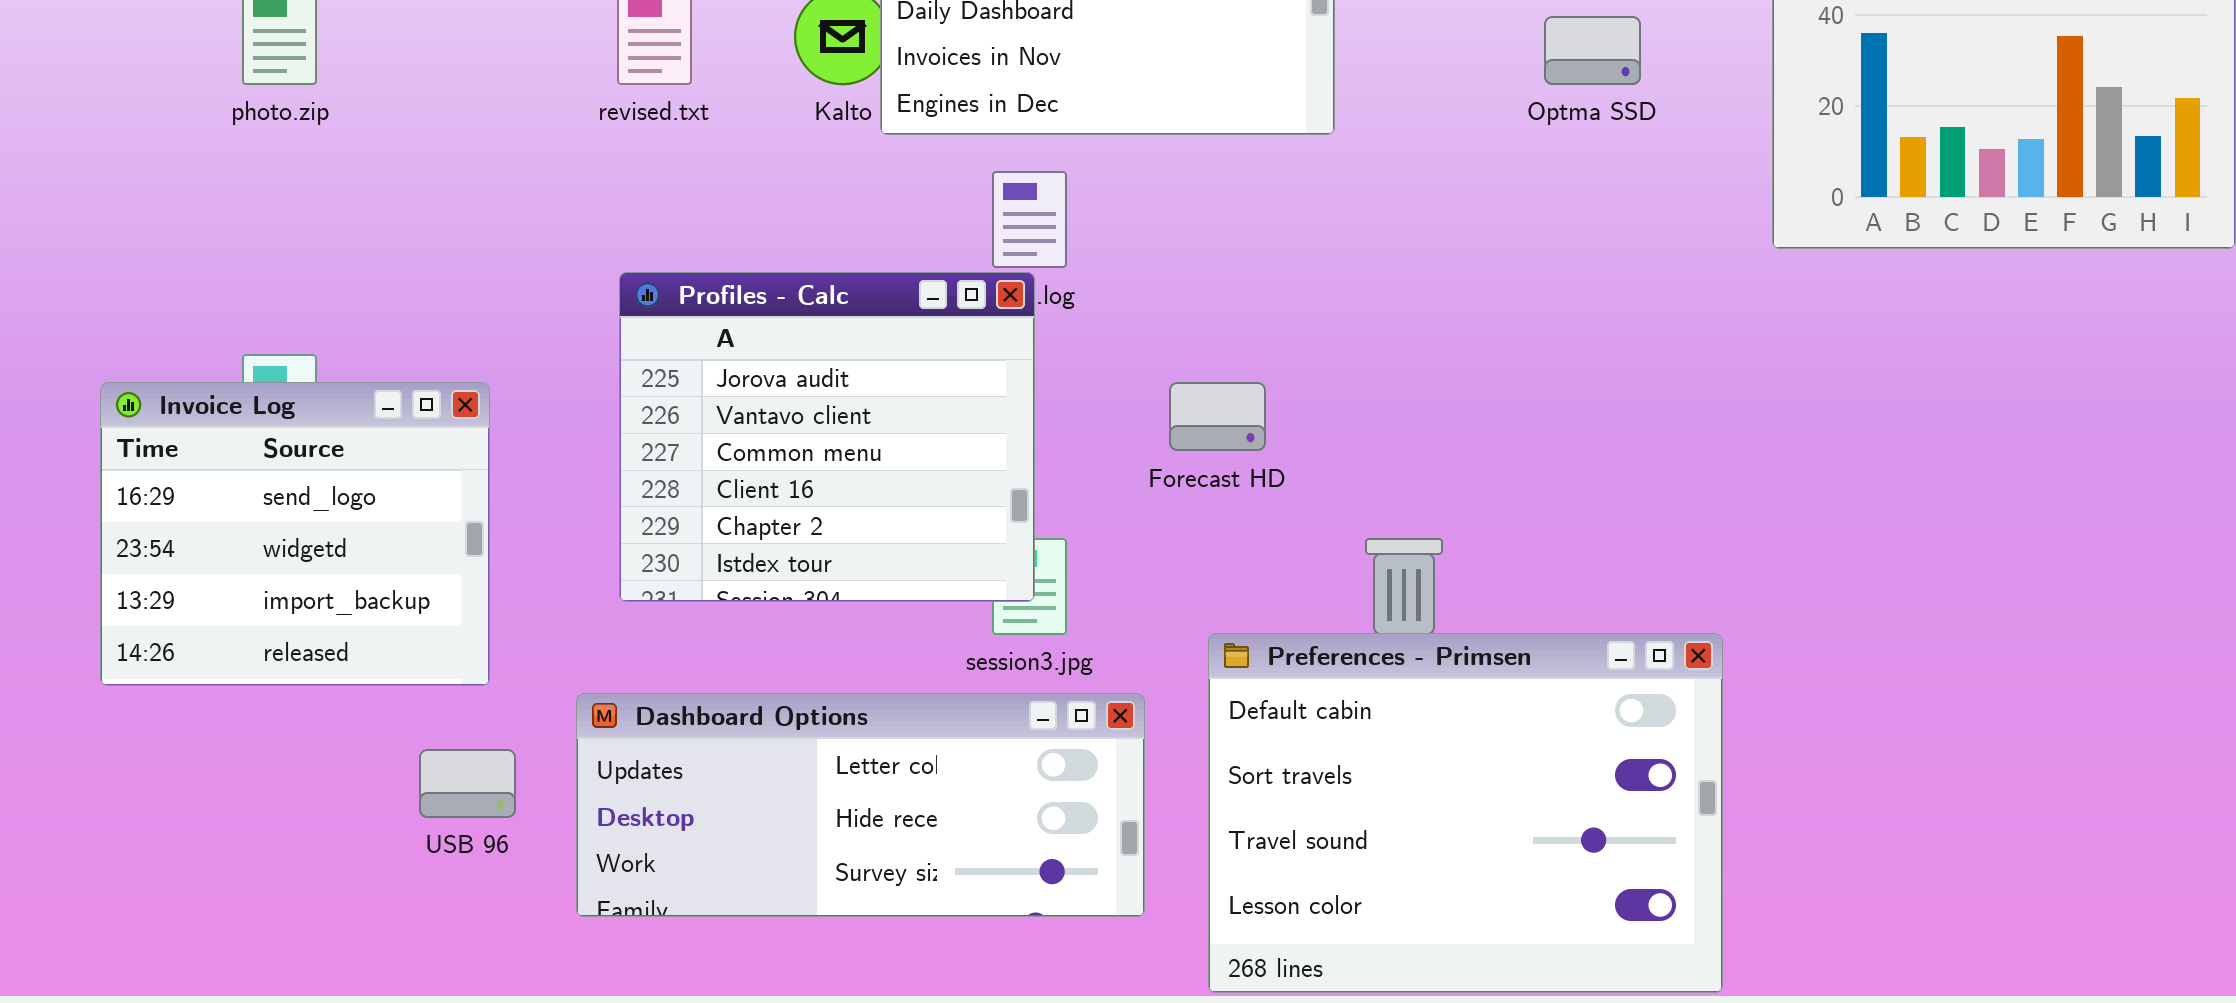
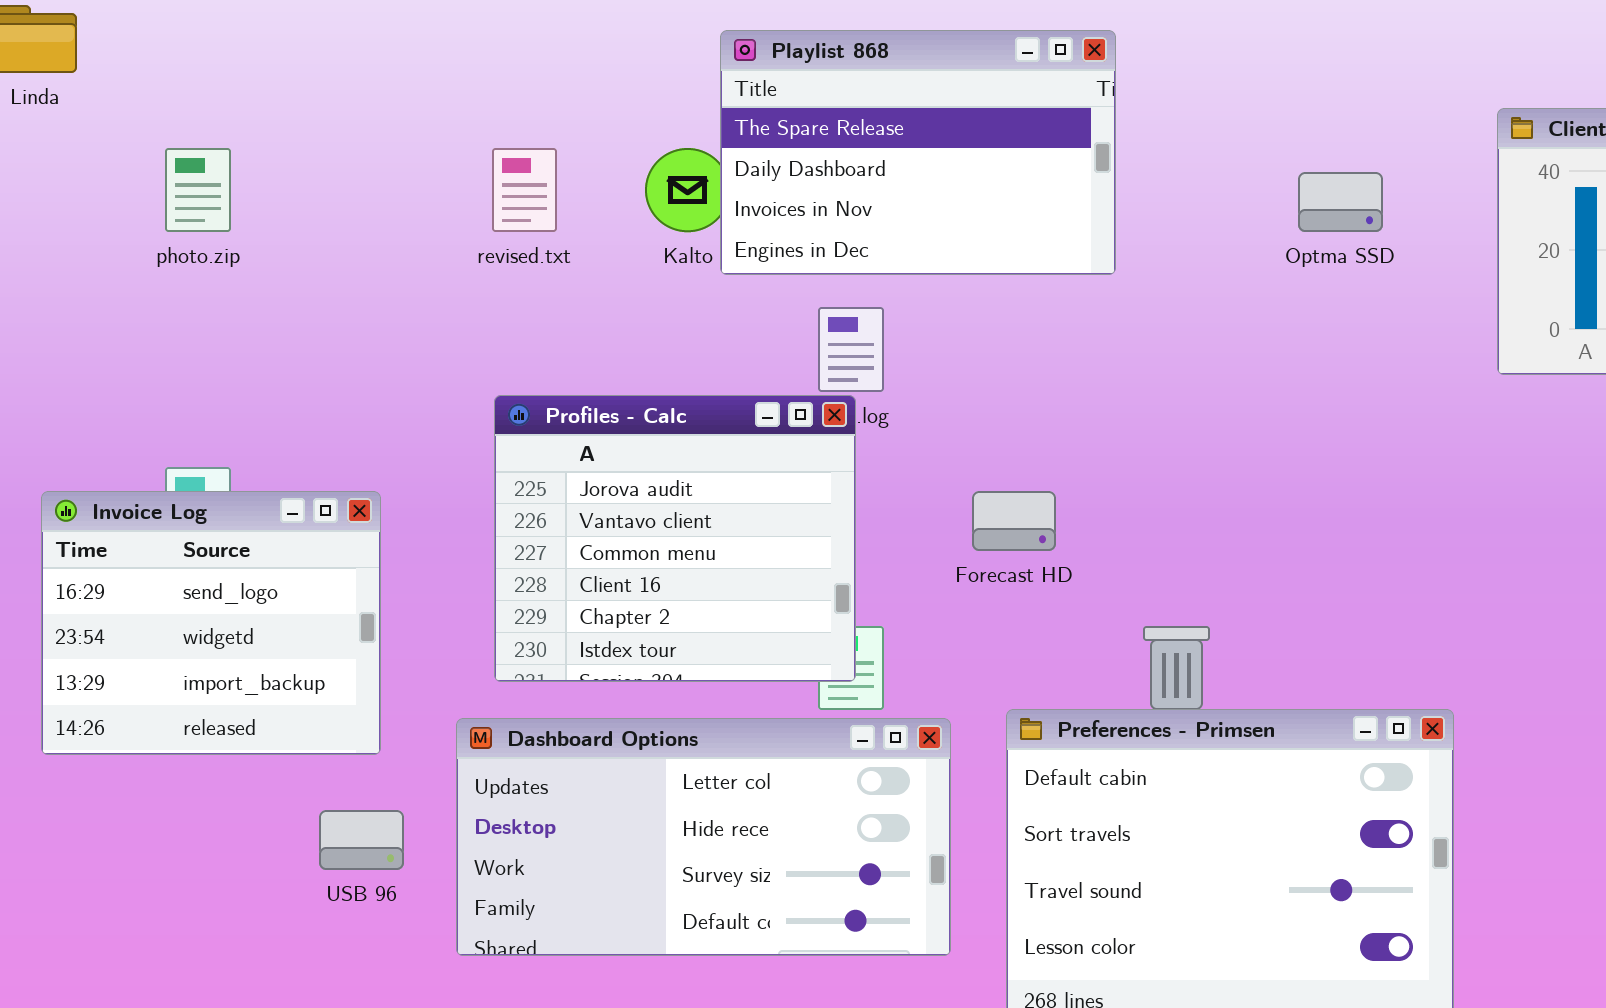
Dashboard Options: [576,693,1145,917] -> [456,718,951,956], resized

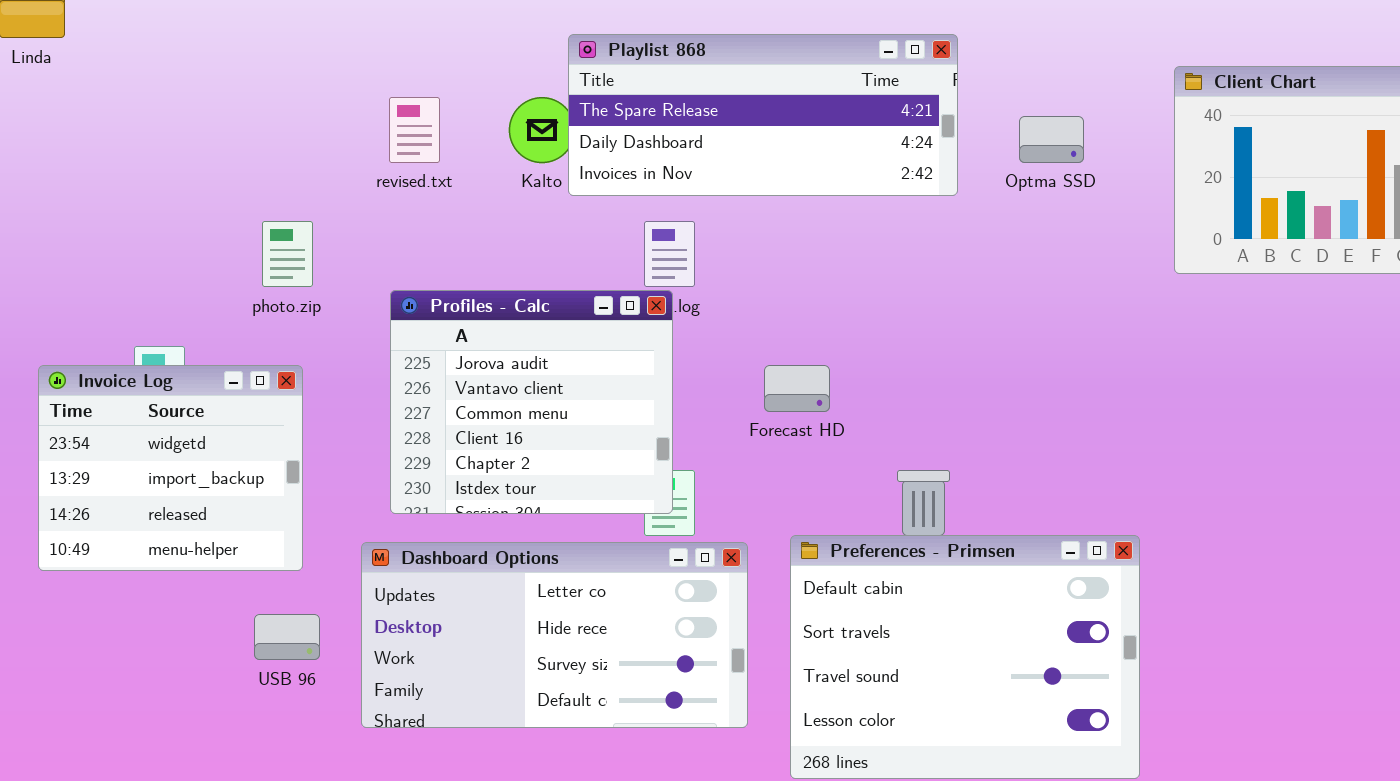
Playlist 868: [720,30,1116,275] -> [568,34,958,196], resized
photo.zip: [165,148,231,232] -> [262,221,313,287], moved
Invoice Log: [41,491,381,755] -> [38,365,303,571], scrolled down 1 row

